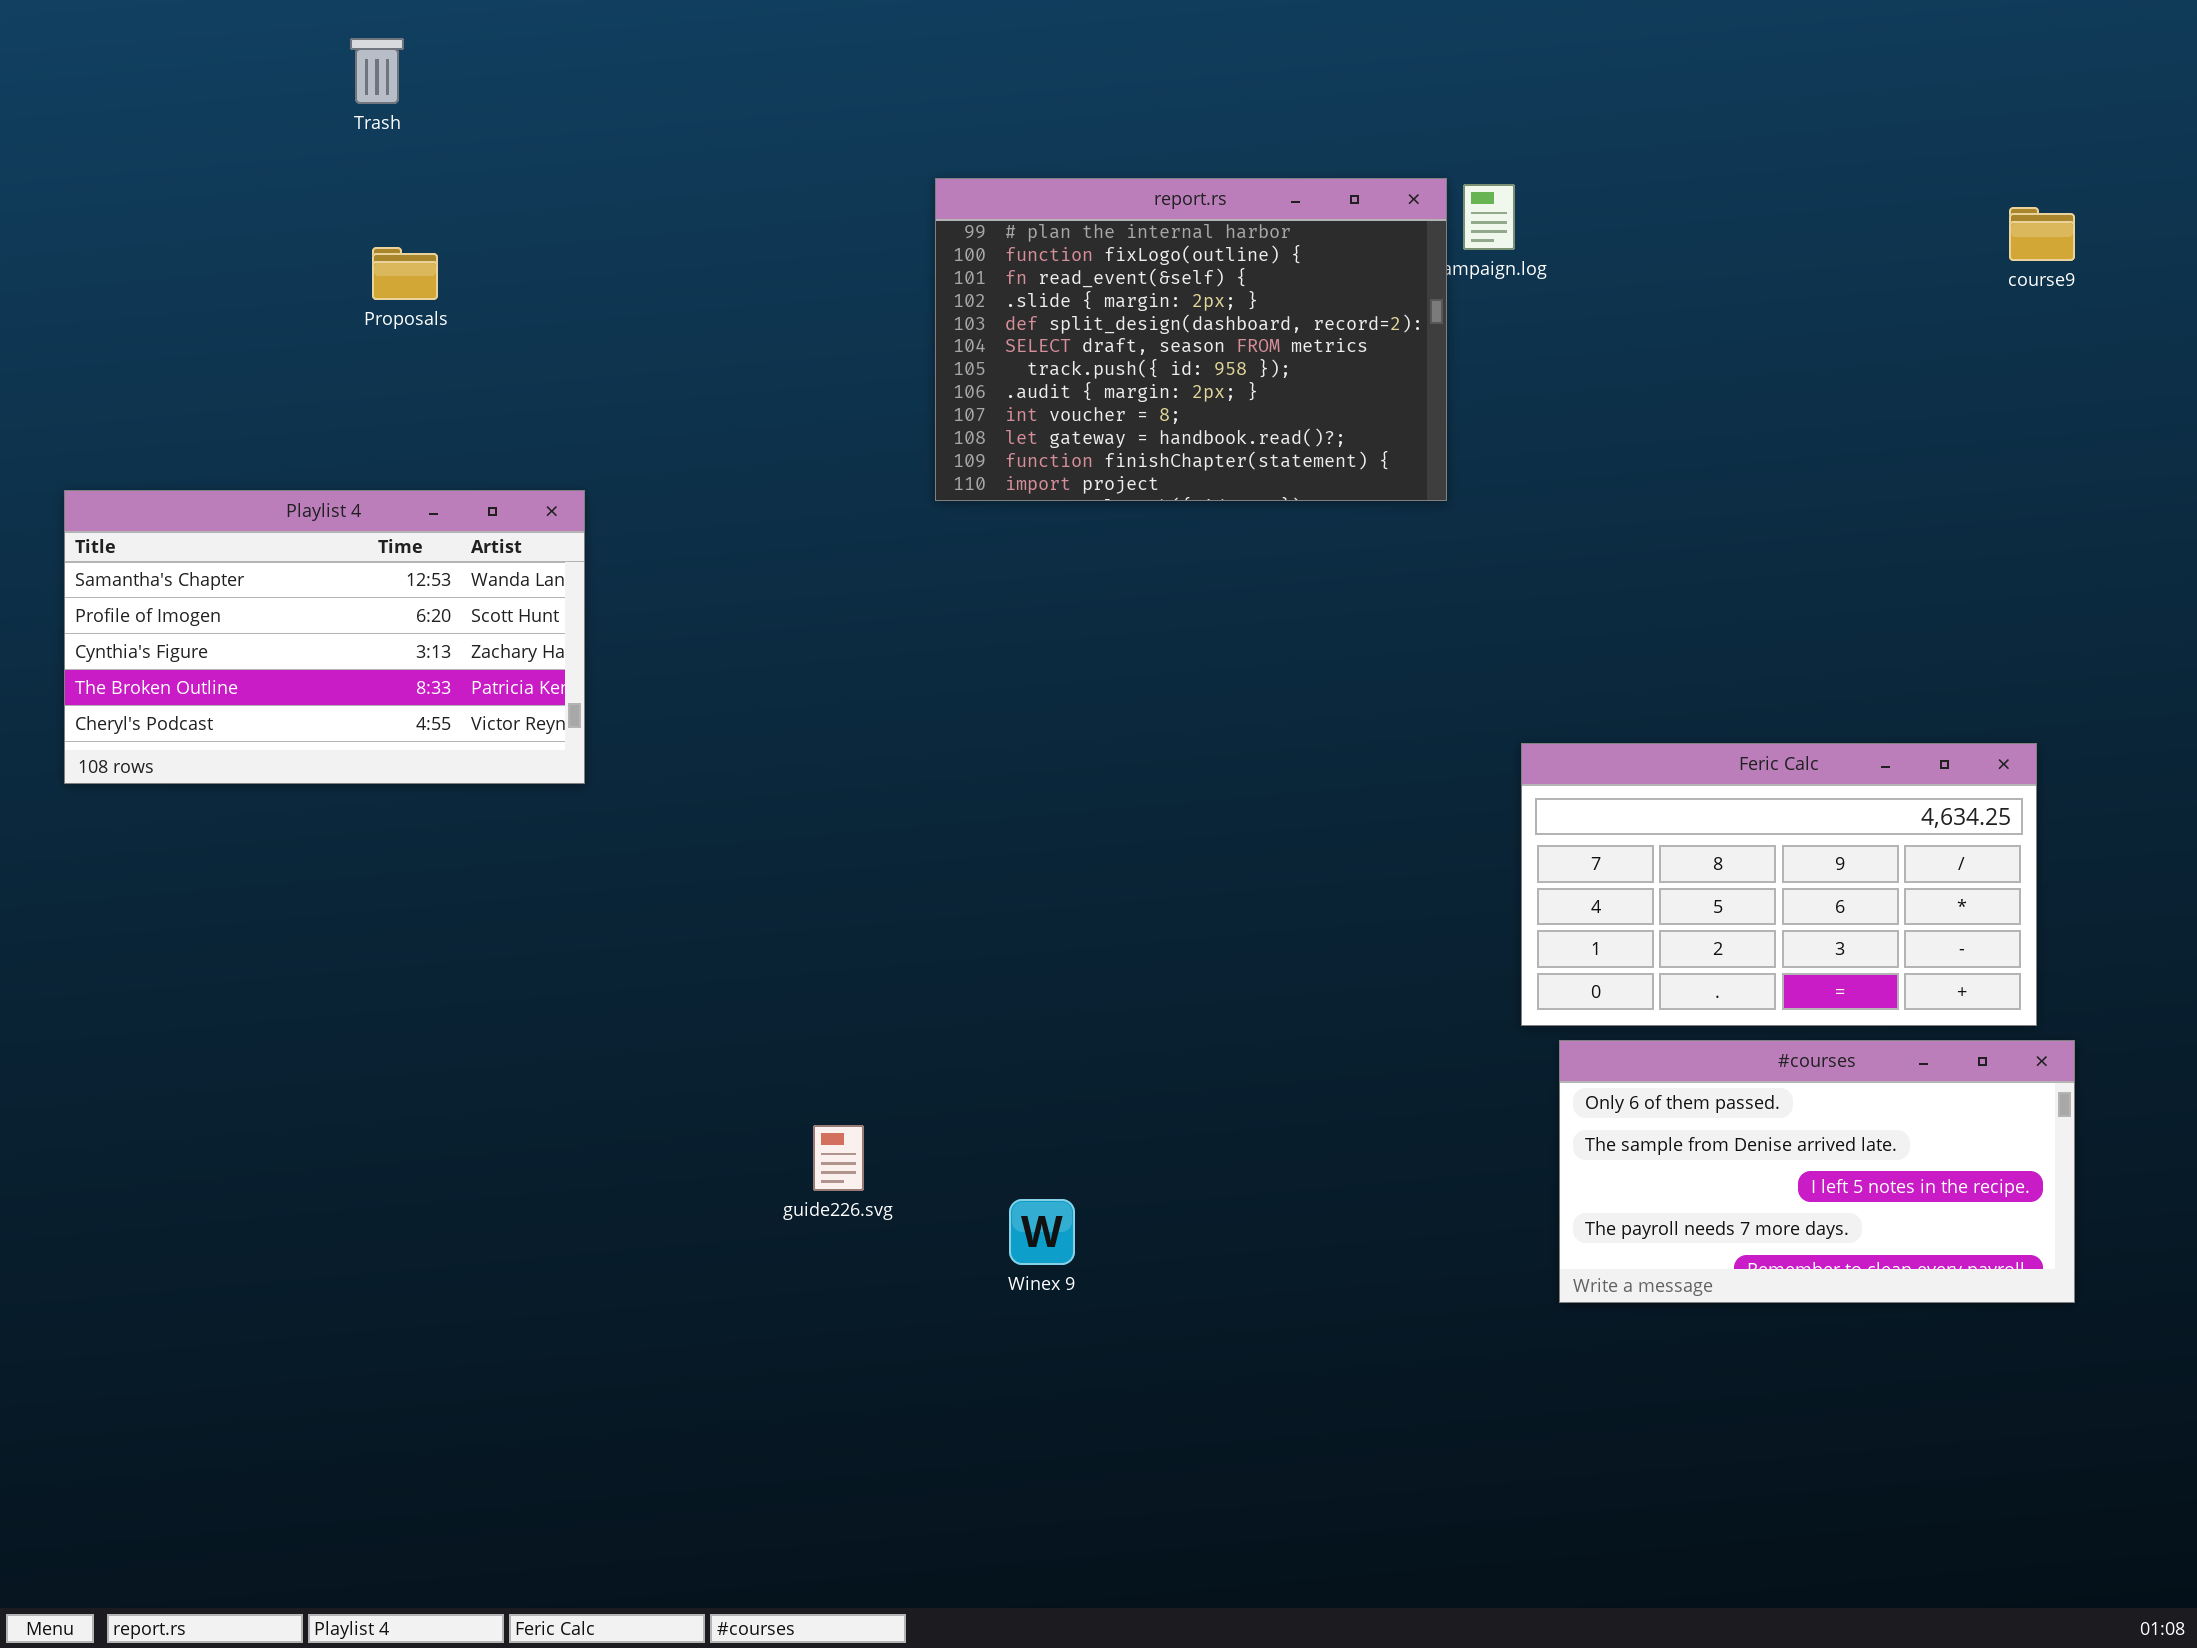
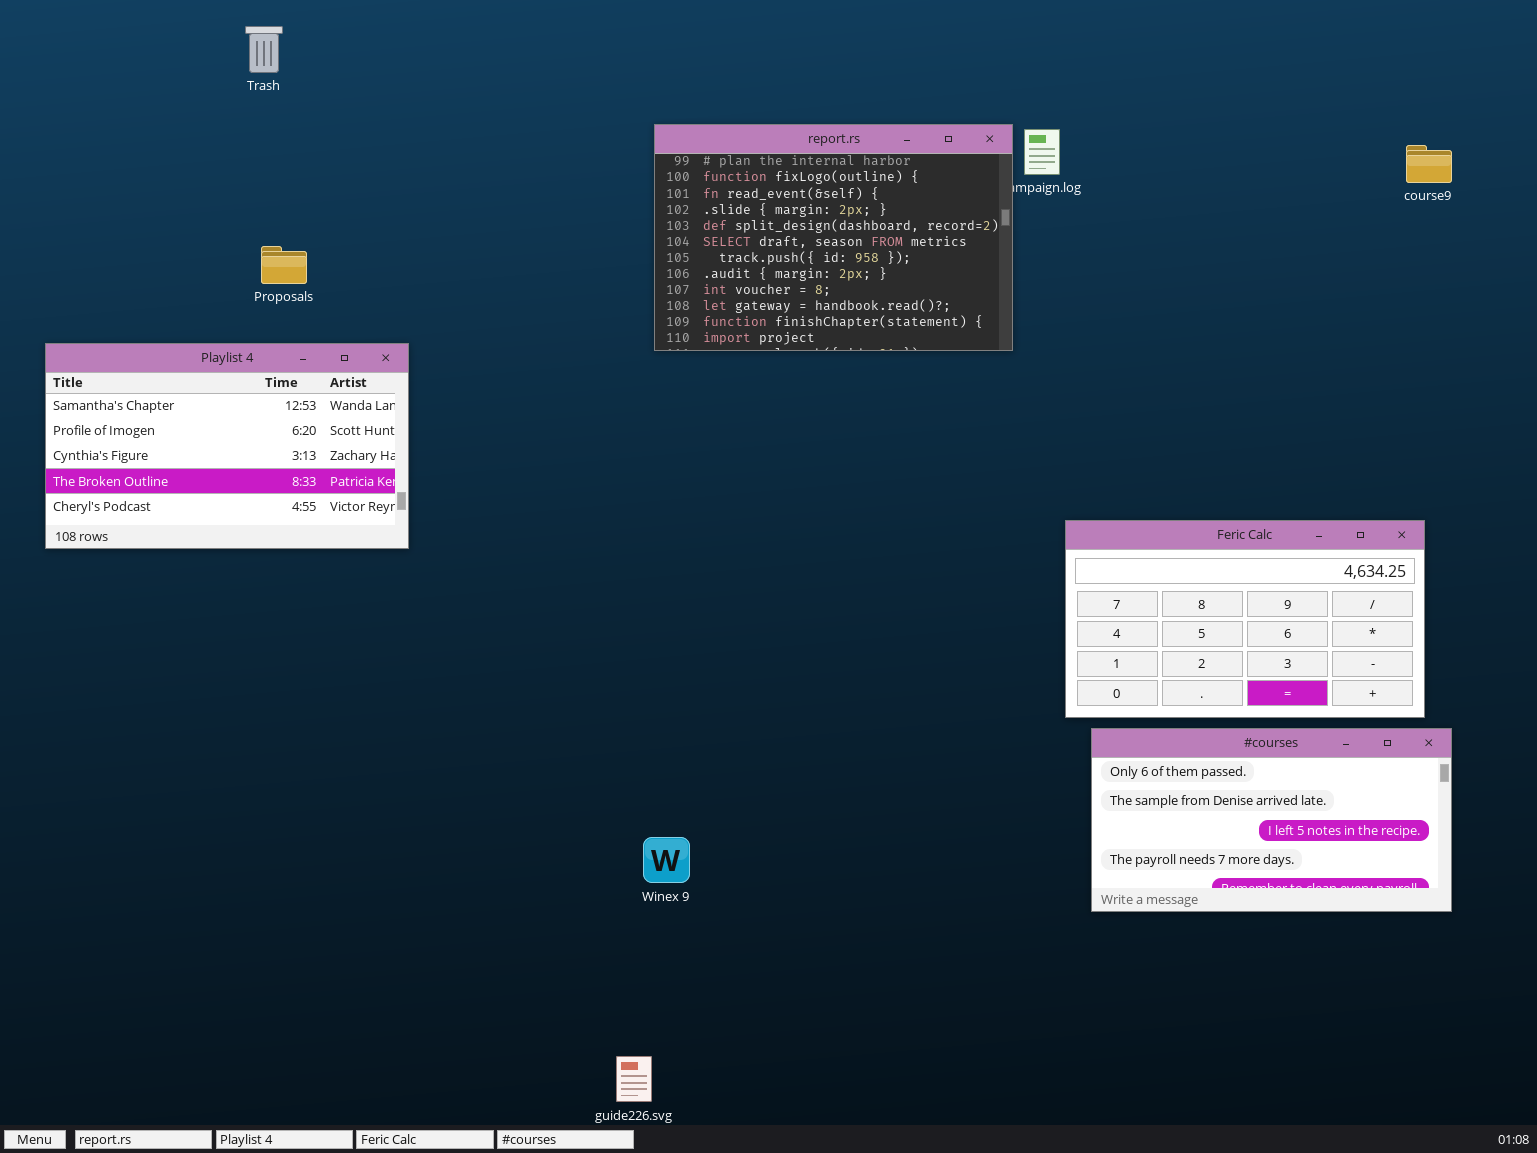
Proposals: [372,247,438,300] -> [261,246,307,284], moved
guide226.svg: [813,1125,864,1191] -> [616,1056,652,1102], moved
Winex 9: [1009,1199,1075,1265] -> [643,837,690,883], moved

